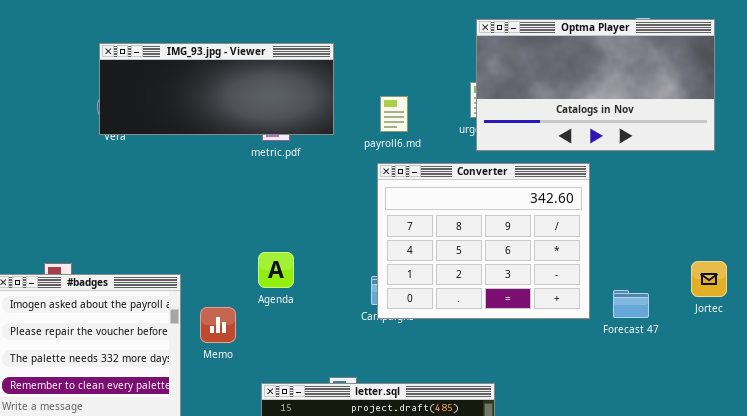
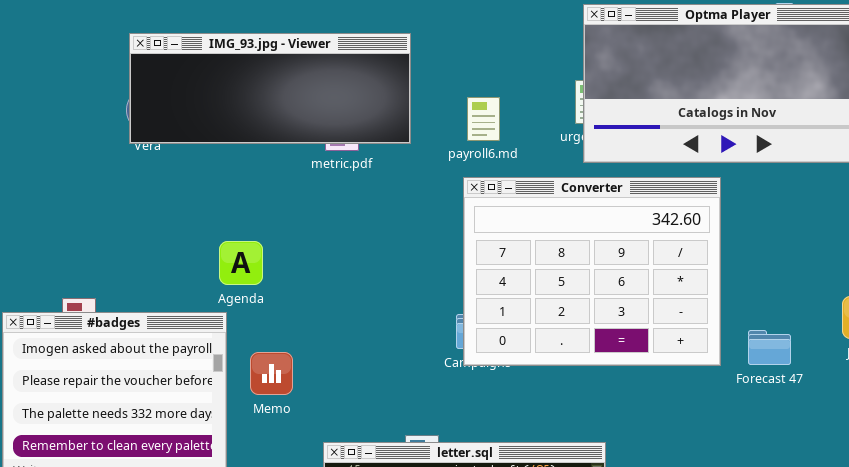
Agenda: [258,252,294,288] -> [219,241,263,285], moved

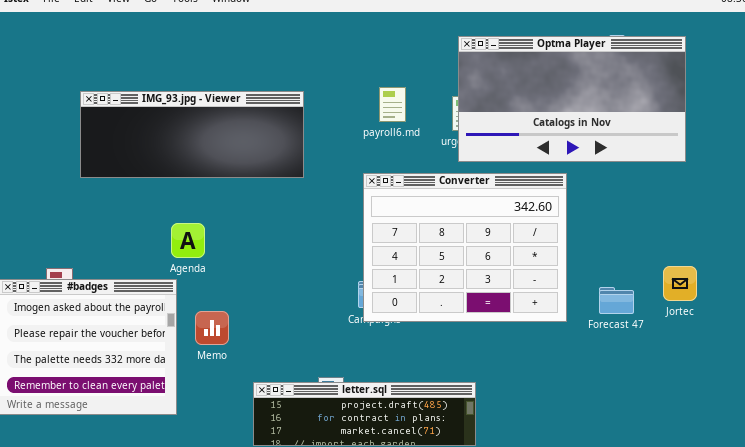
IMG_93.jpg - Viewer: [129,33,411,144] -> [80,91,304,178], moved
payroll6.md: [467,97,500,141] -> [379,87,406,122], moved
Forecast 47: [748,330,791,365] -> [599,287,634,314], moved

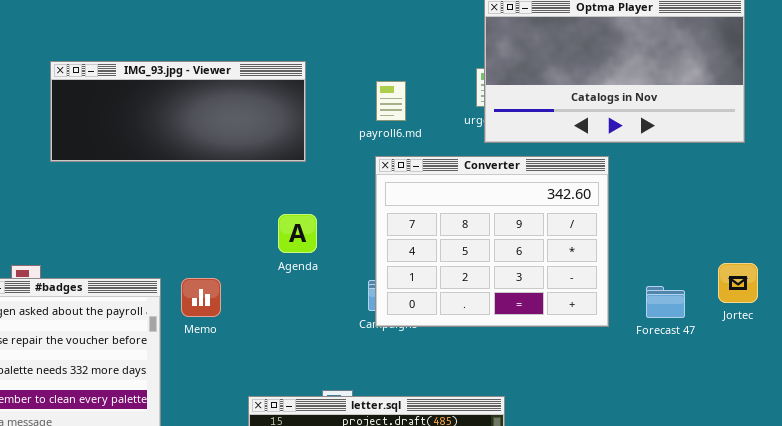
payroll6.md: [379,87,406,122] -> [376,81,406,121], moved
Agenda: [171,223,205,258] -> [278,214,317,253], moved
Memo: [195,311,229,345] -> [181,278,221,317], moved

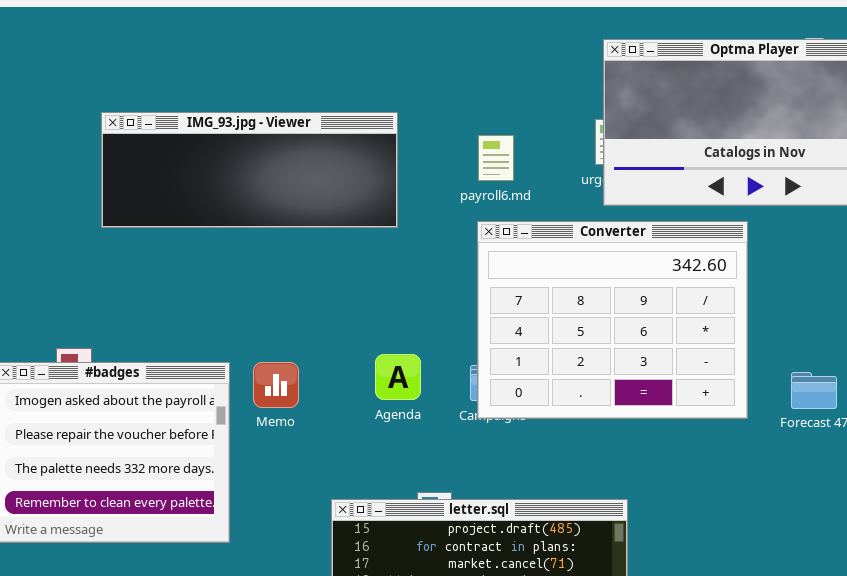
Agenda: [278,214,317,253] -> [375,354,421,400], moved

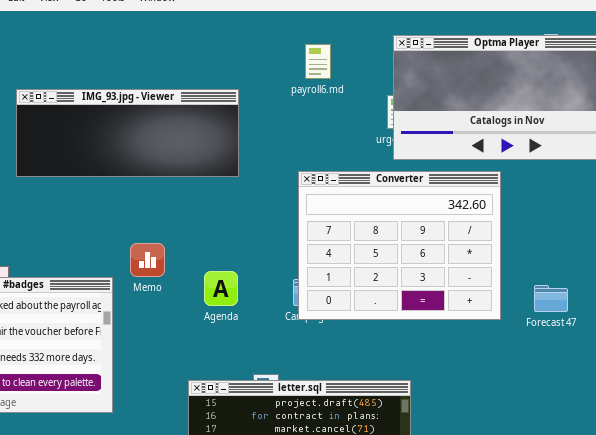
payroll6.md: [478,135,514,181] -> [305,44,331,79], moved
Agenda: [375,354,421,400] -> [204,271,238,306], moved
Memo: [253,362,299,408] -> [130,243,165,277], moved

